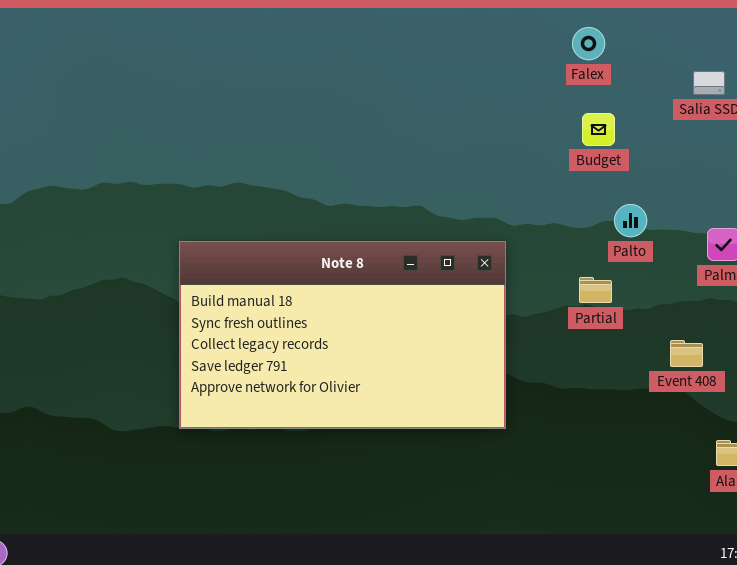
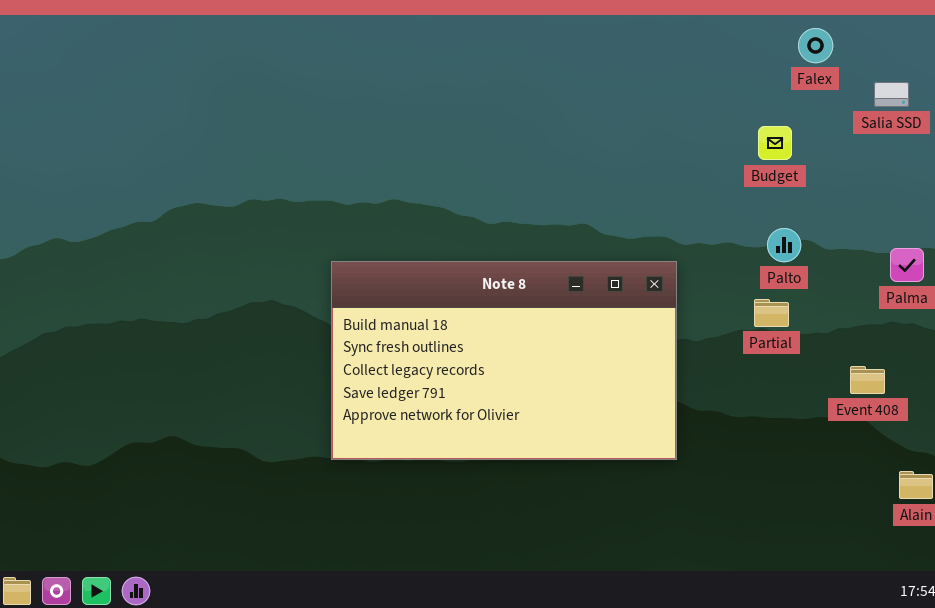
Falex: [572,27,605,60] -> [798,28,833,63], moved
Palto: [614,204,647,237] -> [767,228,801,262], moved

